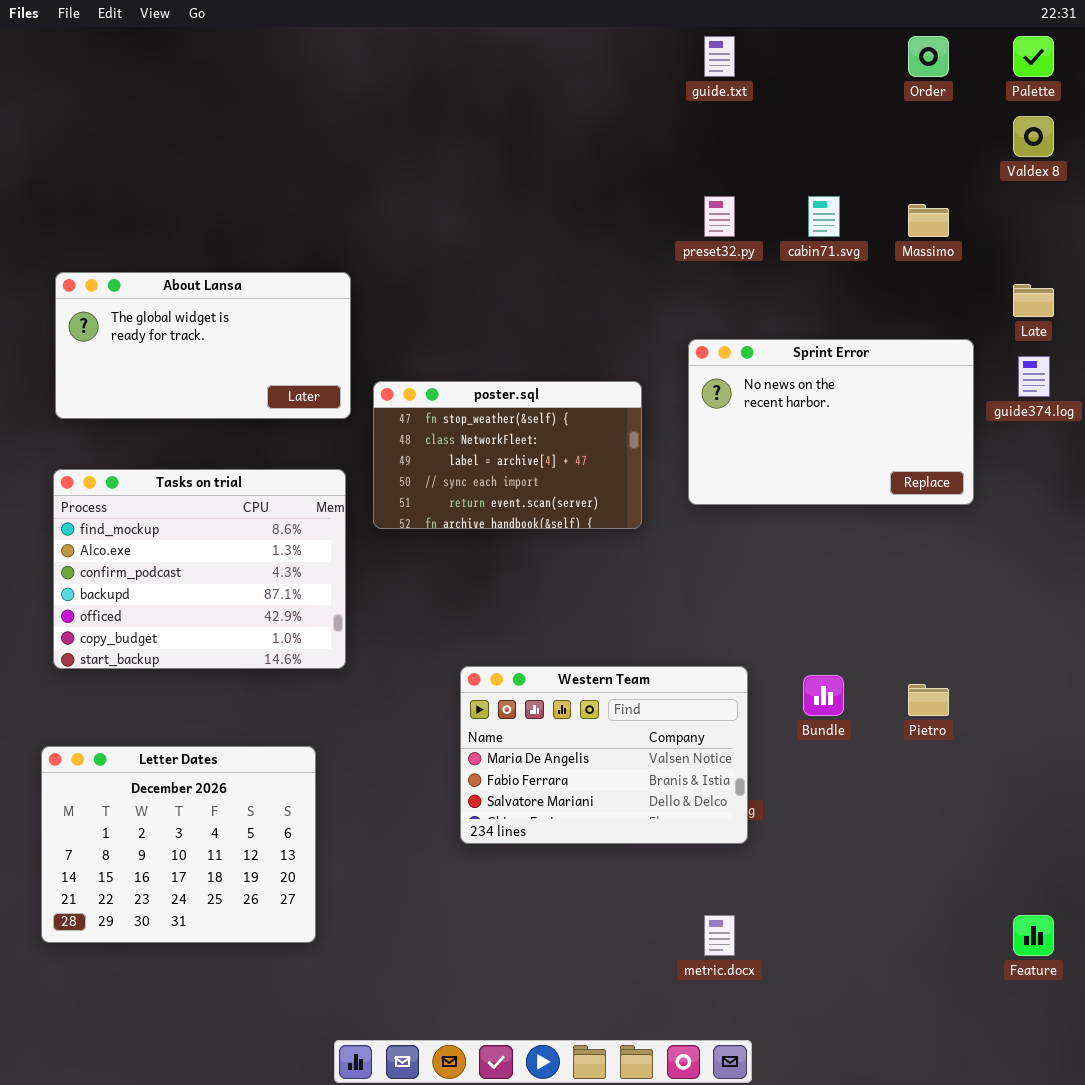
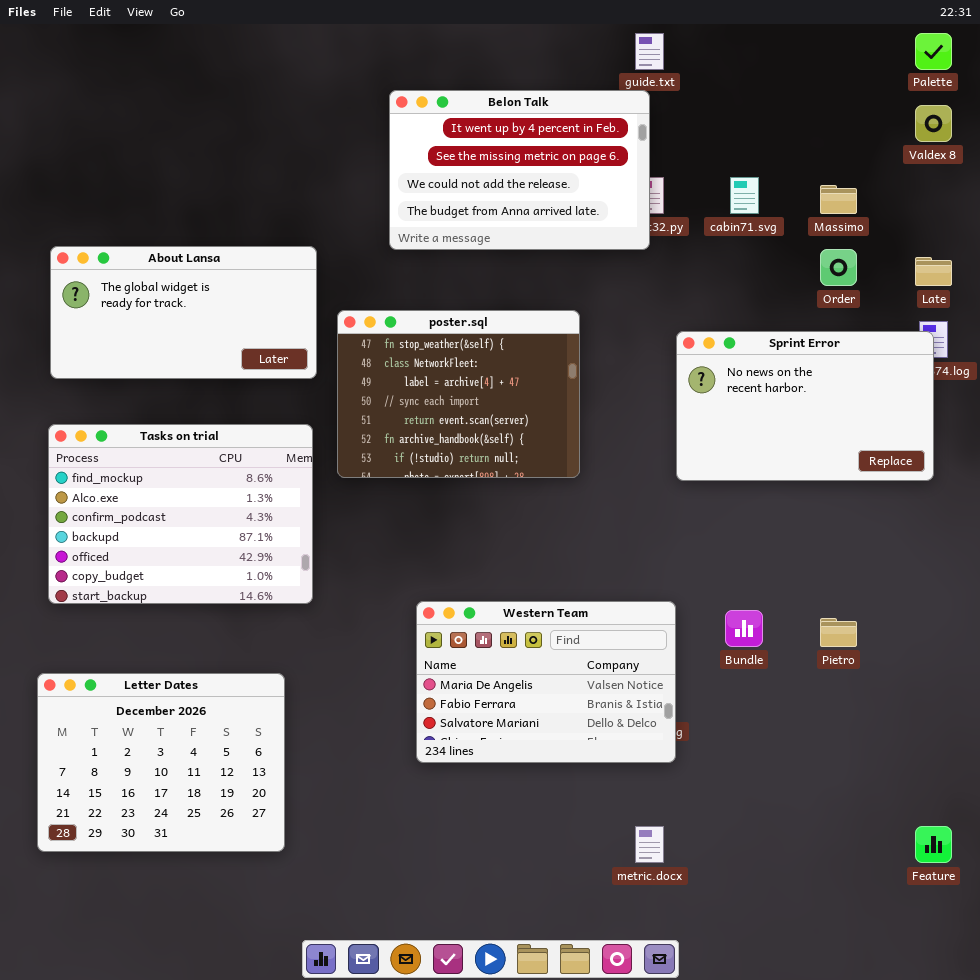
Order: [908,36,949,77] -> [820,249,857,286], moved
Belon Talk: none -> [389,90,650,250], opened
Sprint Error: [688,339,974,505] -> [676,331,934,481], moved
poster.sql: [373,381,642,529] -> [337,310,580,478], resized

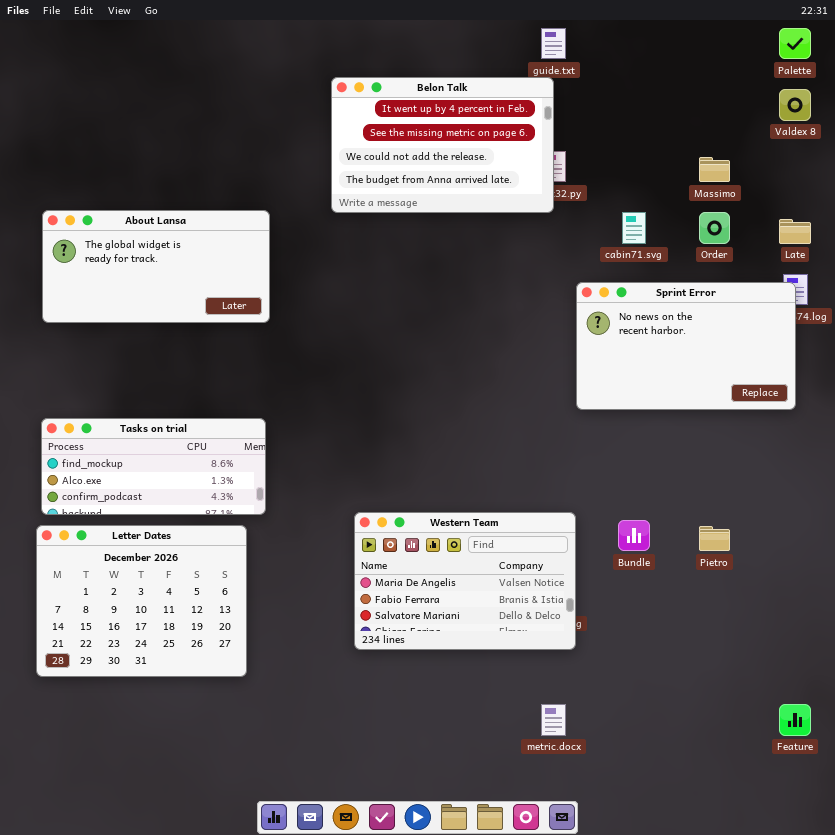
cabin71.svg: [730,177,759,214] -> [622,212,646,244], moved
poster.sql: [337,310,580,478] -> none, closed
Tasks on trial: [48,424,313,604] -> [41,418,266,515], resized
Letter Dates: [37,673,285,852] -> [36,525,247,677], moved

